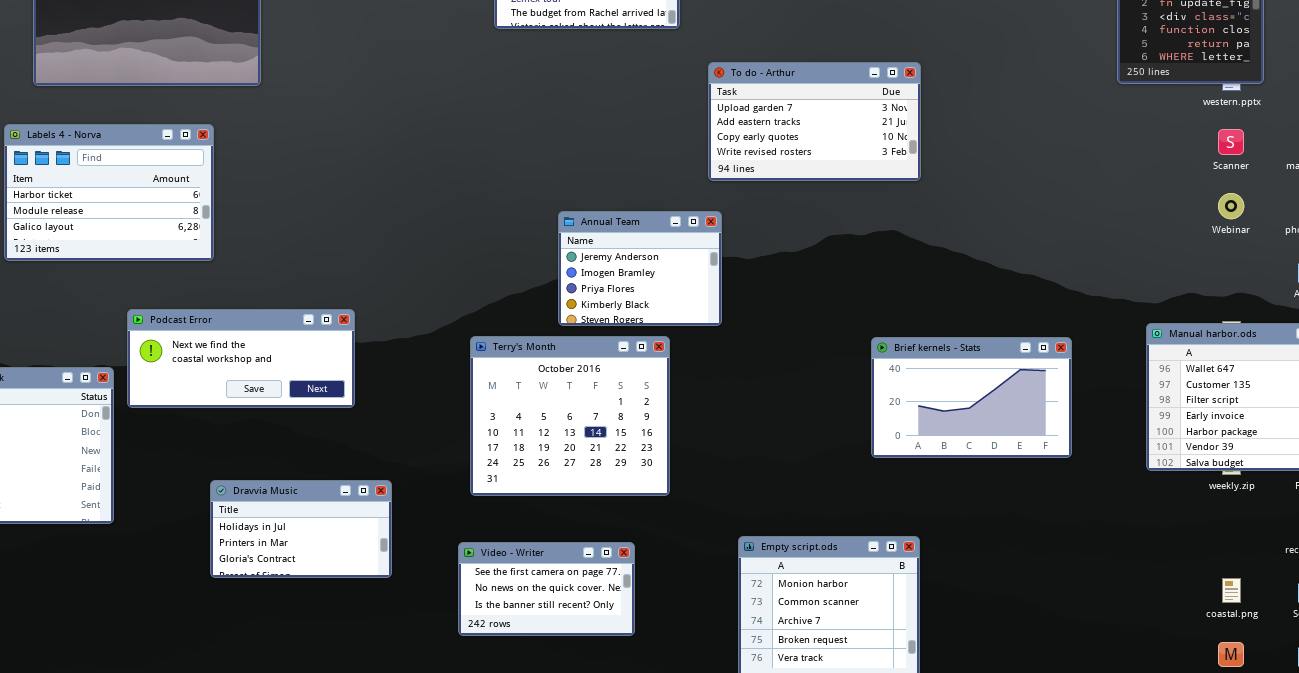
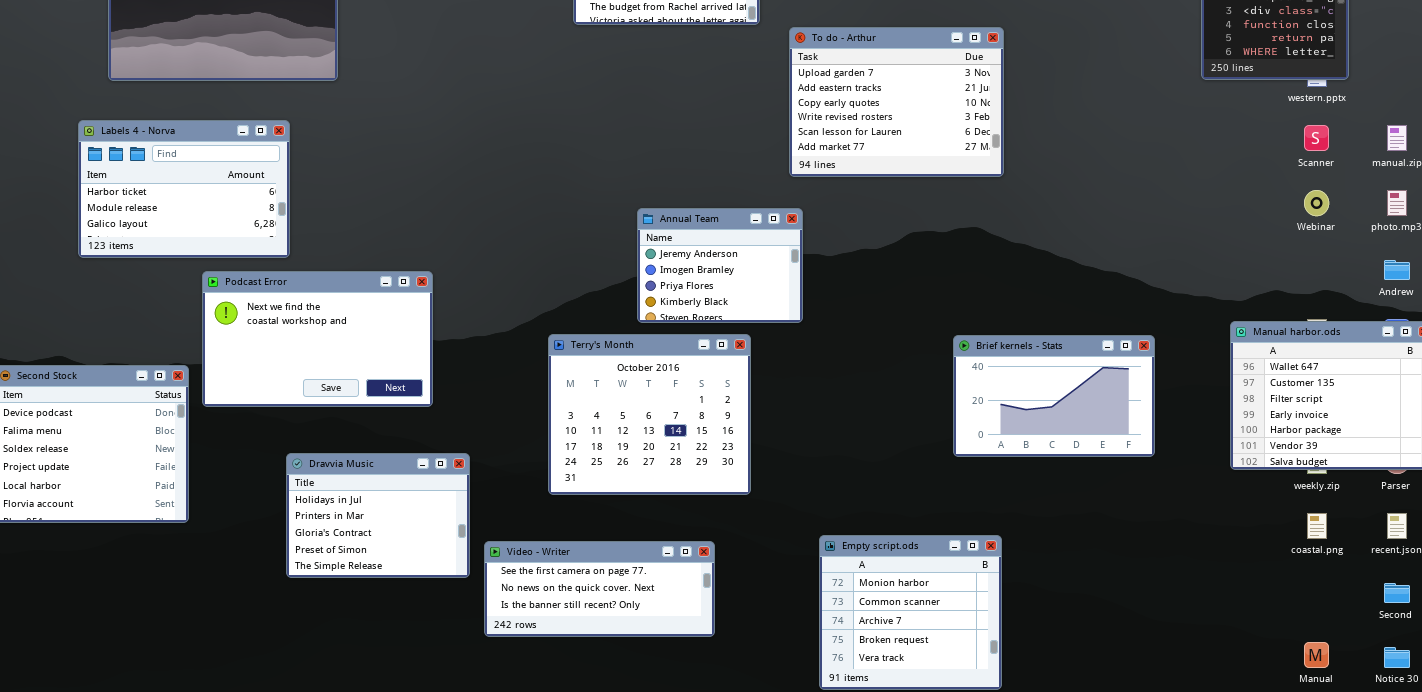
To do - Arthur: [708,62,921,181] -> [789,27,1004,177], resized
Podcast Error: [127,309,355,408] -> [202,271,433,407], resized
Dravvia Music: [210,480,392,578] -> [286,453,470,578], resized
Video - Writer: [458,542,635,636] -> [484,541,715,637], resized
coastal.png: [1222,578,1241,603] -> [1307,513,1327,539], moved

